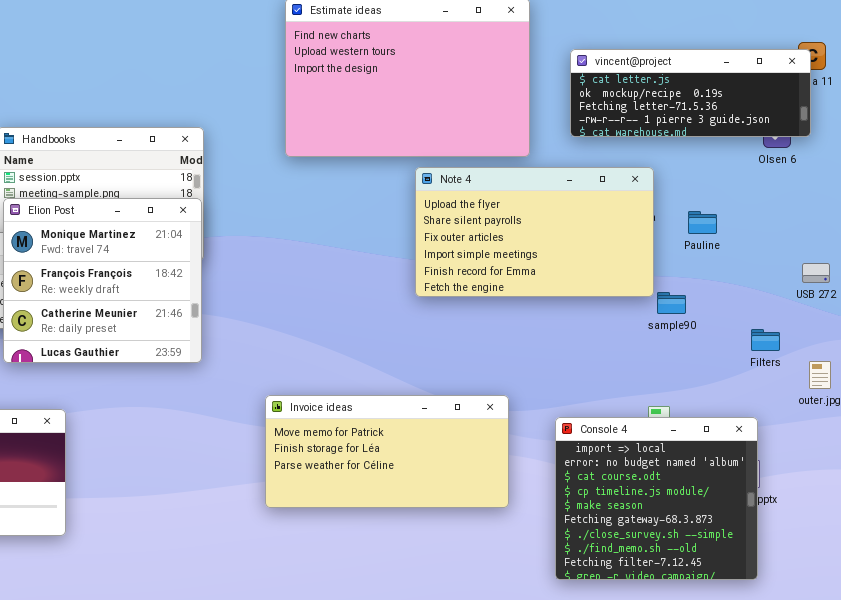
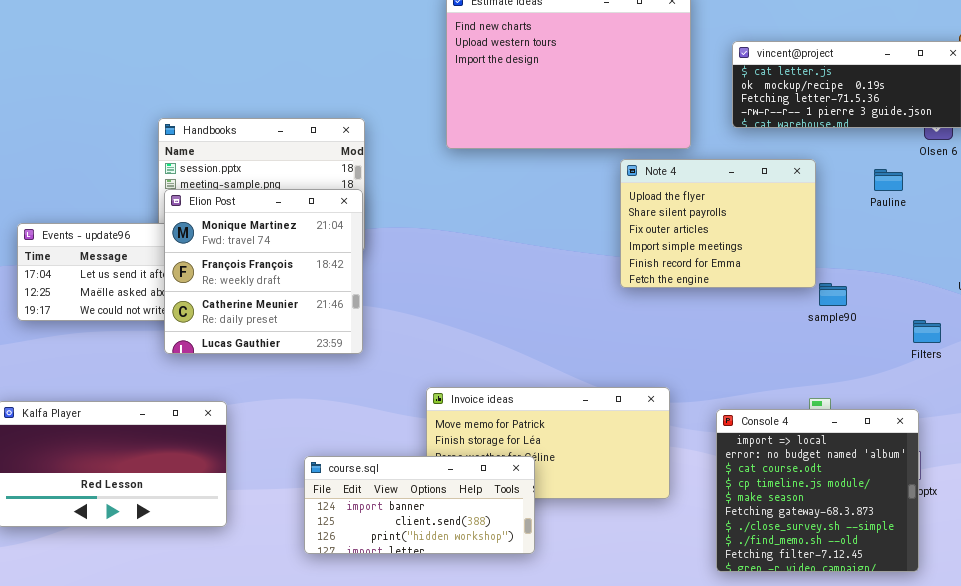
Note 4: [415,167,654,297] -> [620,159,816,288], resized
Pauline: [688,211,717,234] -> [874,169,903,191], moved
course.sql: none -> [304,456,535,554], opened

